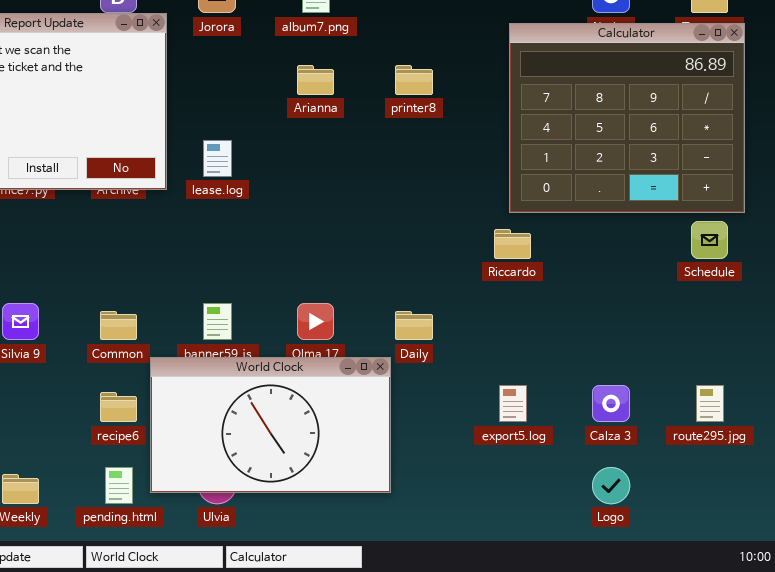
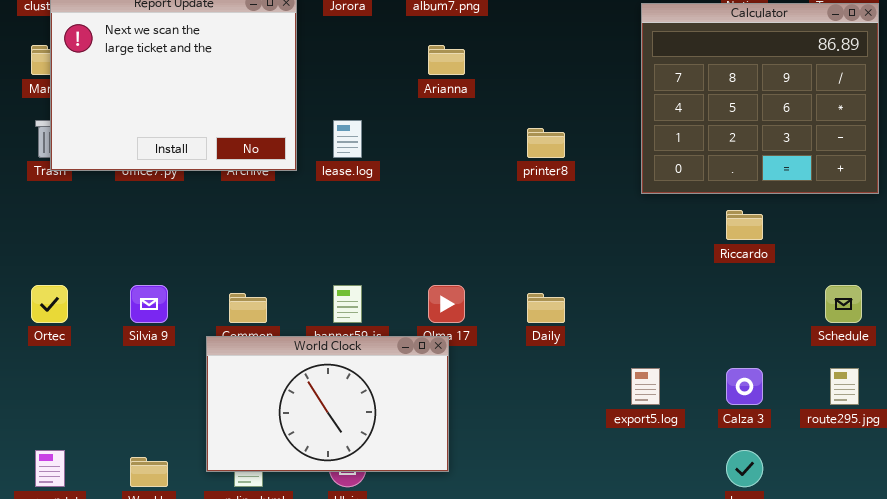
printer8: [395,65,433,95] -> [527,128,565,158], moved
Schedule: [691,221,728,259] -> [825,285,862,323], moved
Riccardo: [494,229,531,259] -> [726,210,763,240], moved
World Clock: [150,357,391,493] -> [206,336,449,472], moved

